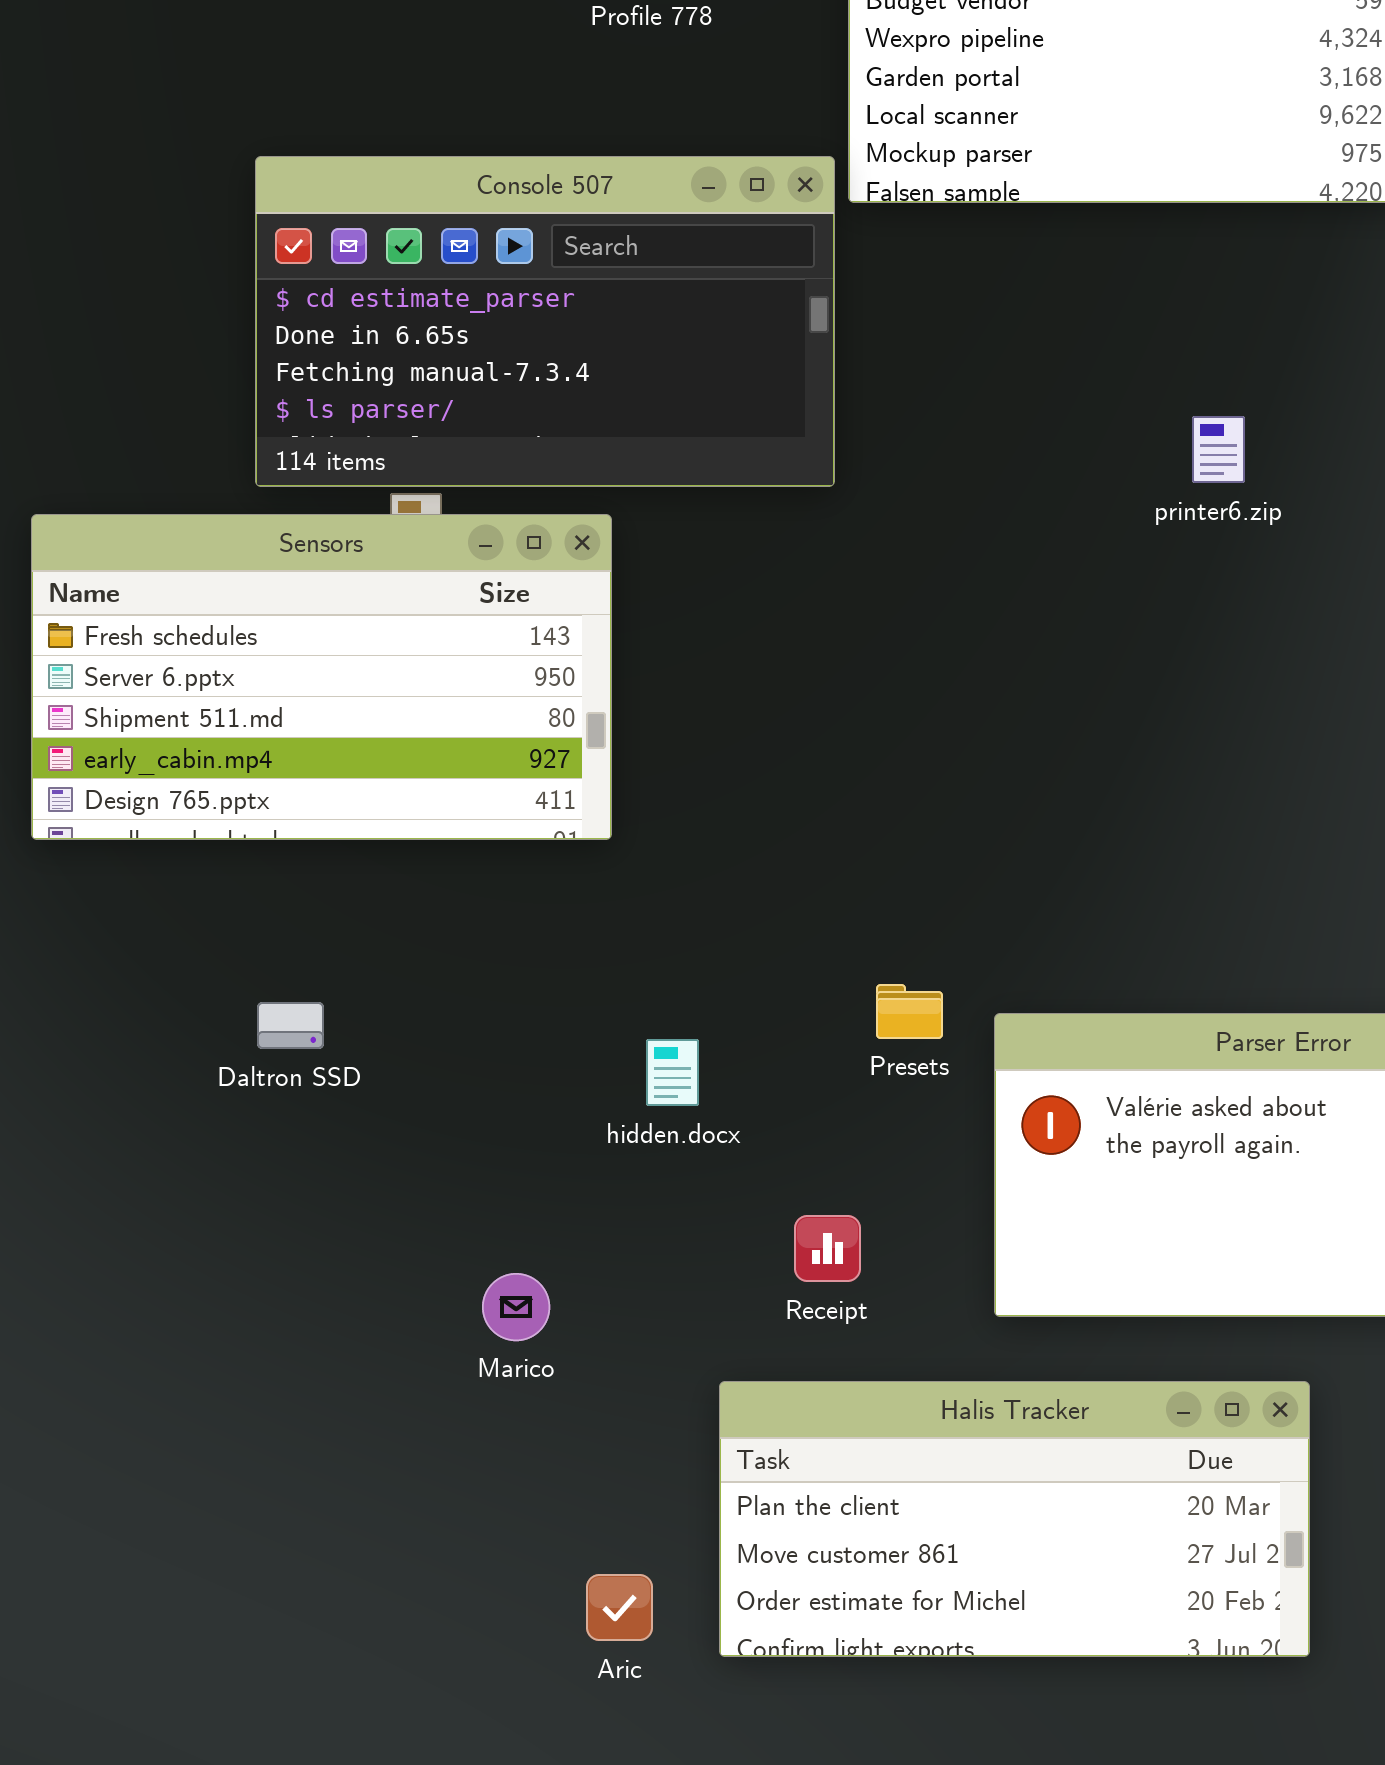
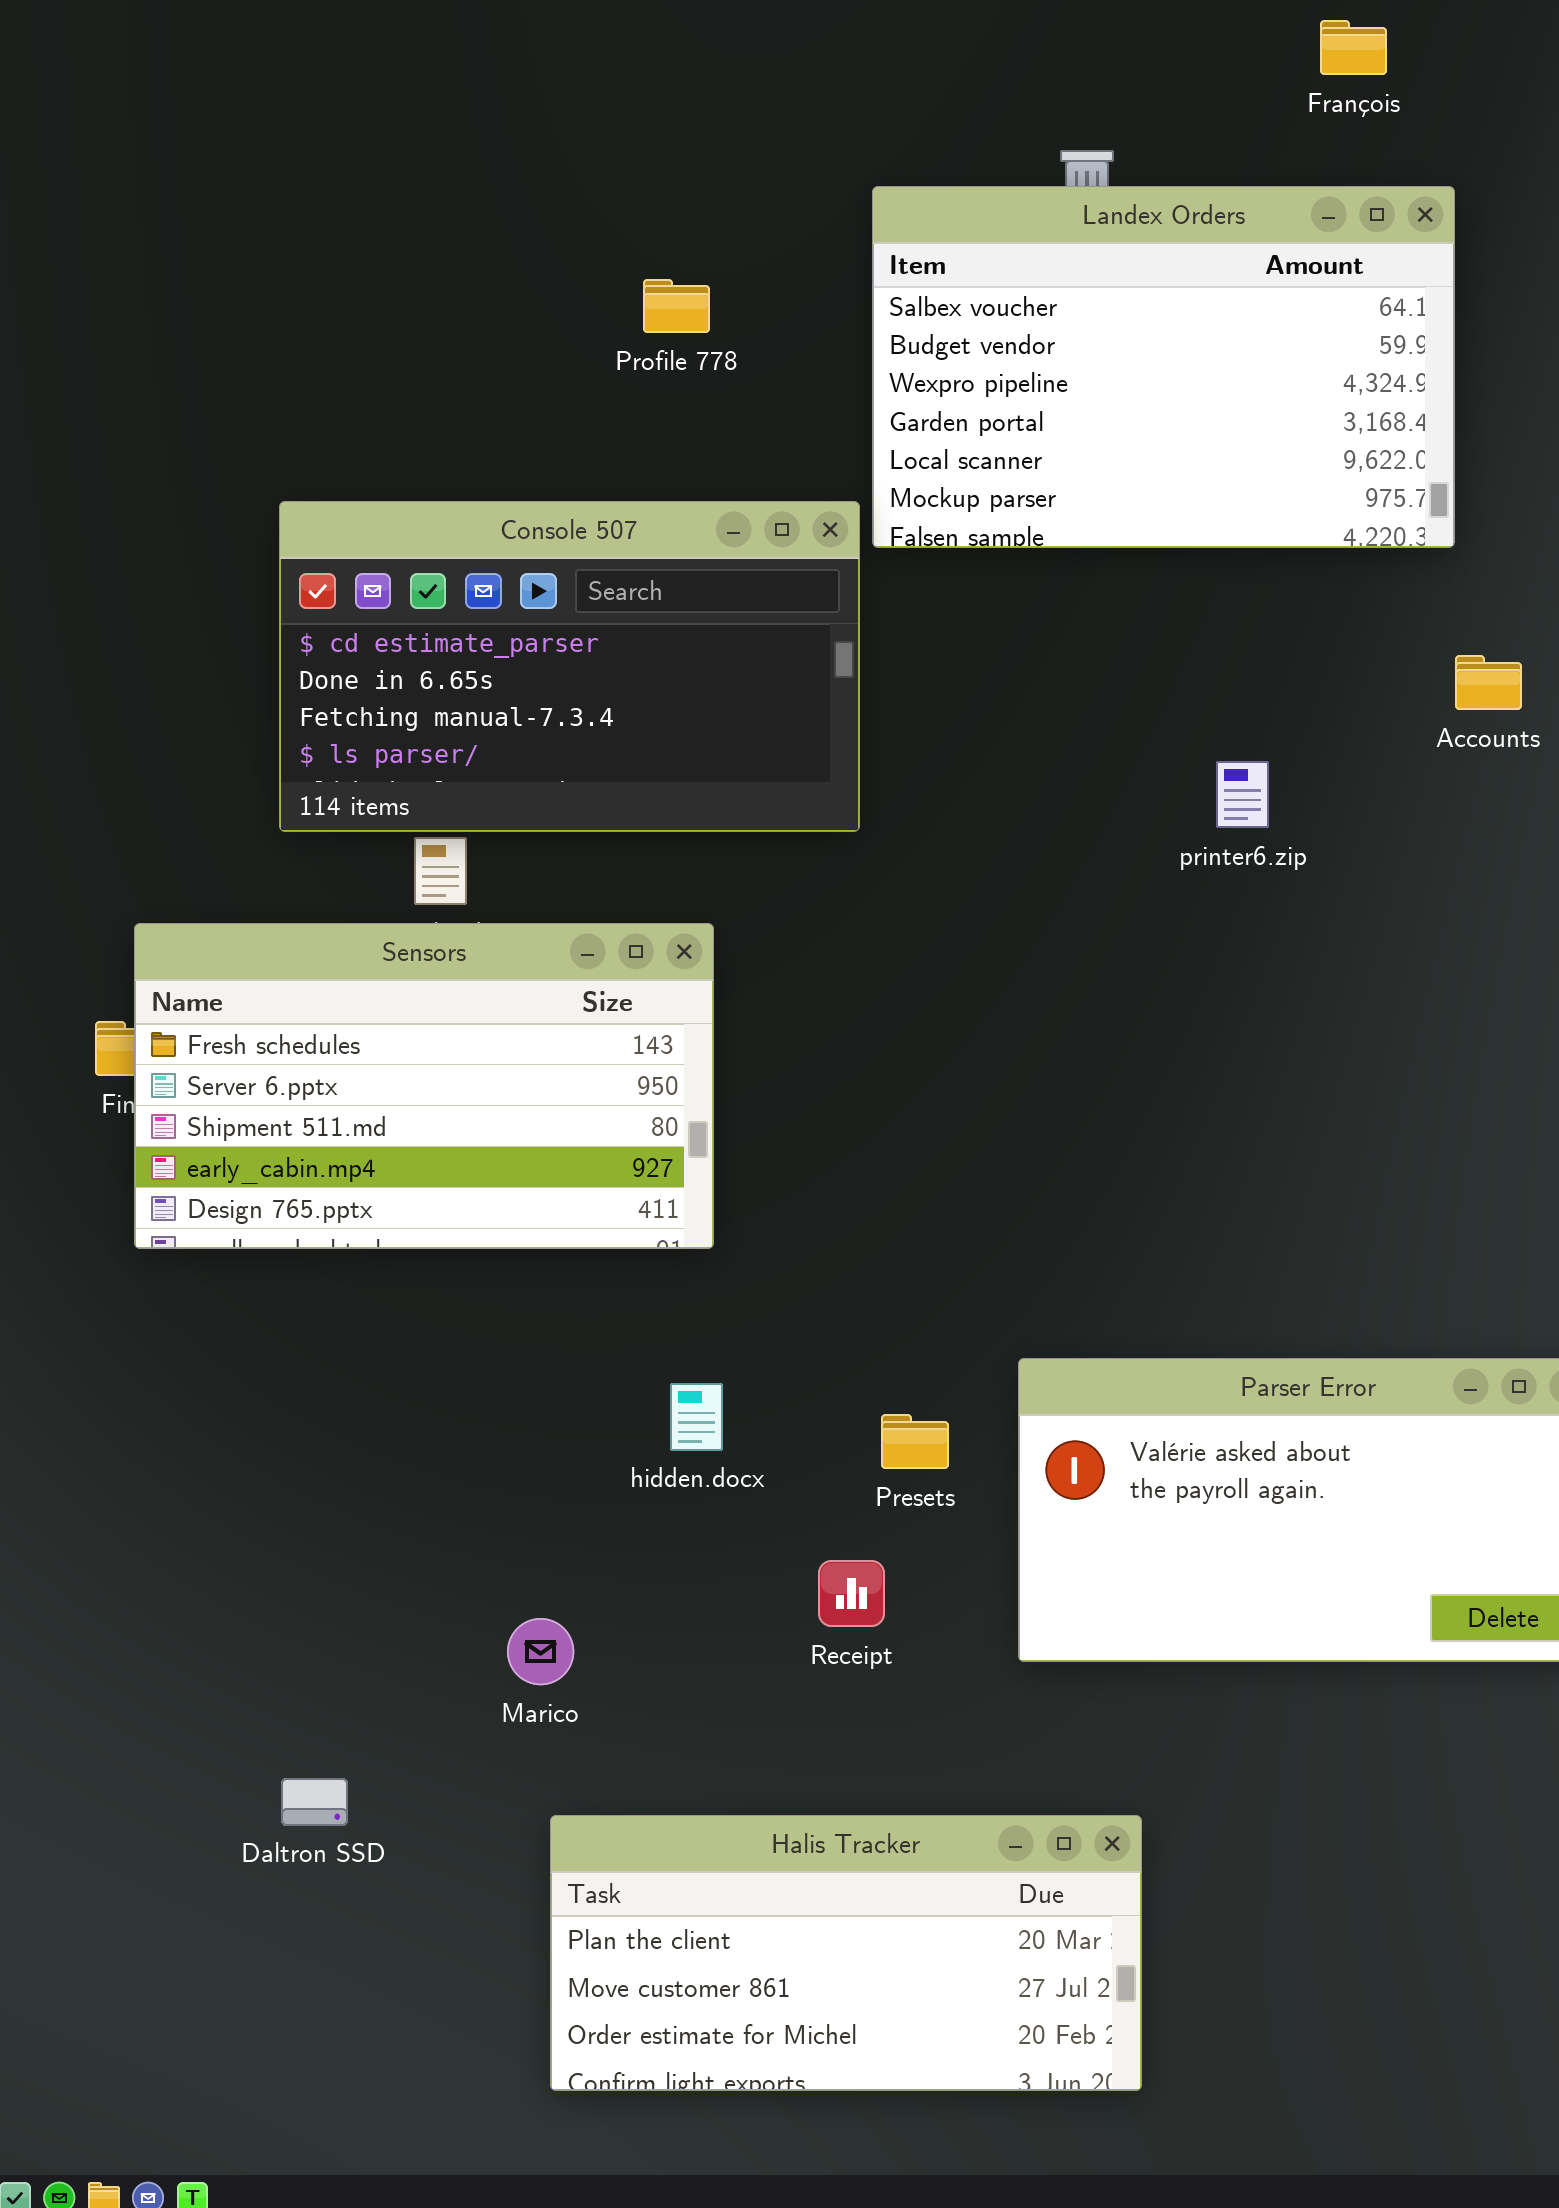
Sensors: [31,514,612,840] -> [134,923,714,1249], moved
Presets: [876,984,943,1039] -> [881,1414,949,1469], moved
Daltron SSD: [257,1002,324,1049] -> [281,1778,348,1826], moved
Halis Tracker: [719,1381,1310,1657] -> [550,1815,1142,2091], moved

